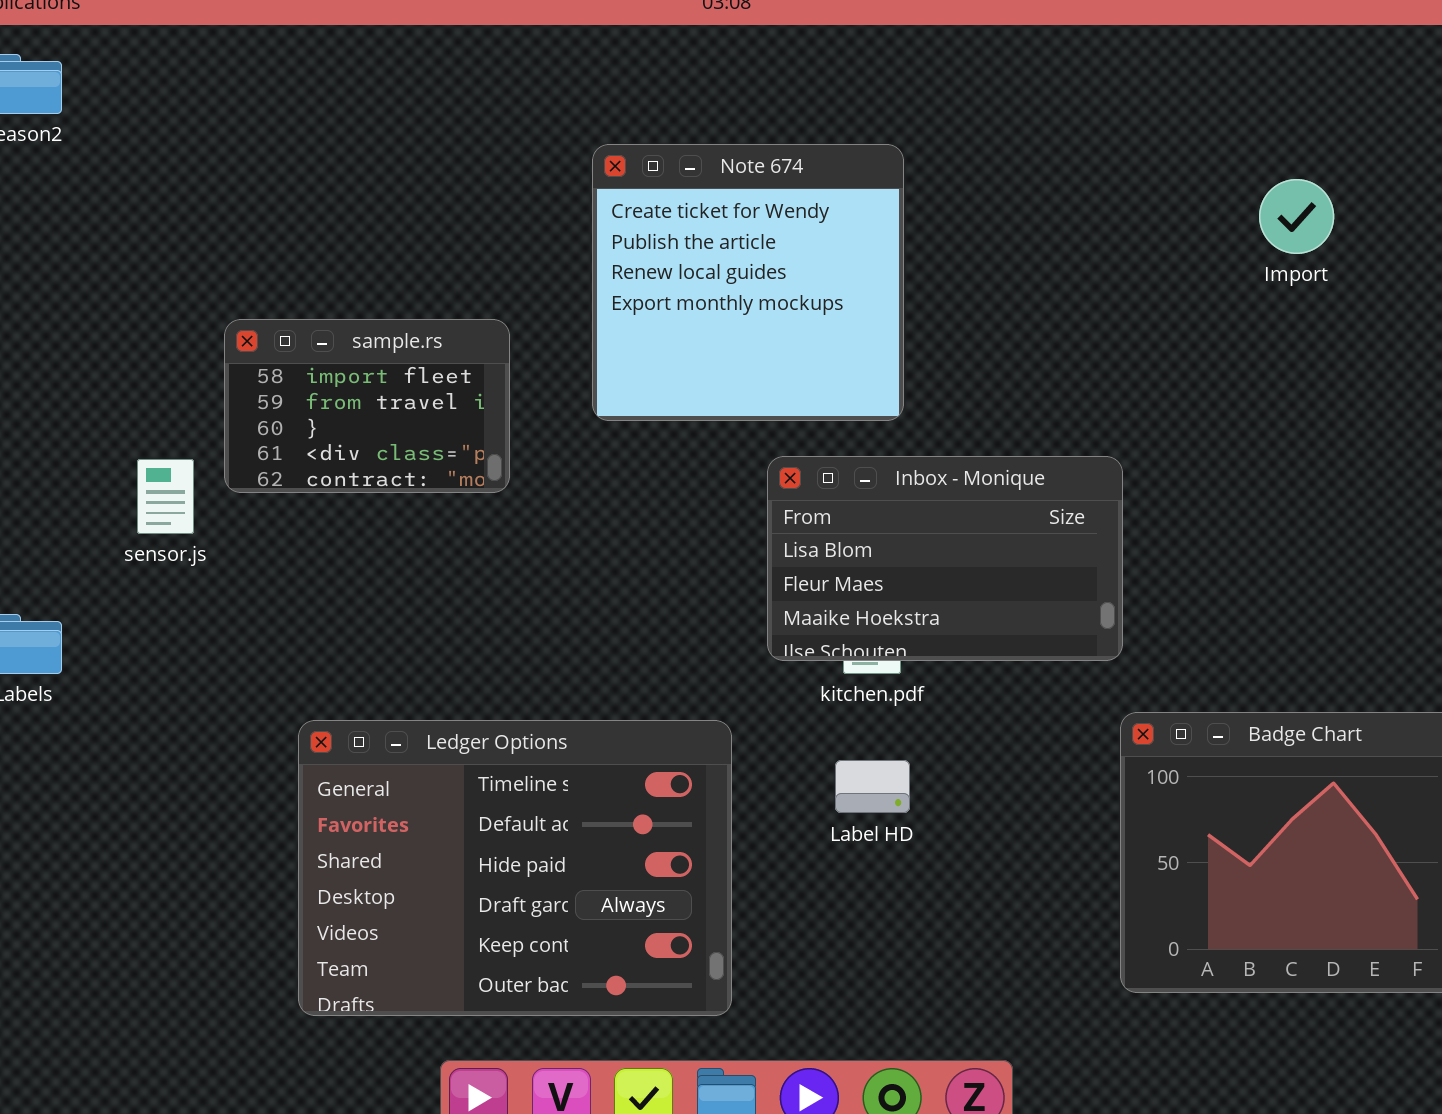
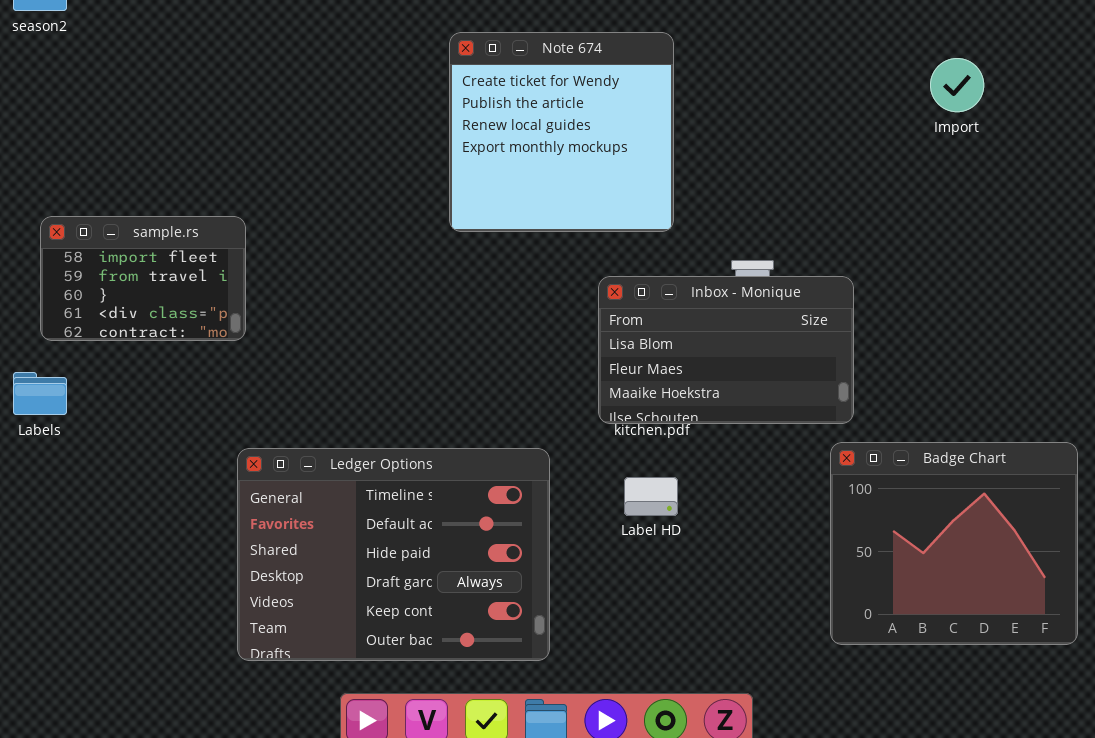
sample.rs: [224,319,510,493] -> [40,216,246,341], moved
Inbox - Monique: [767,456,1123,661] -> [598,276,854,424], moved

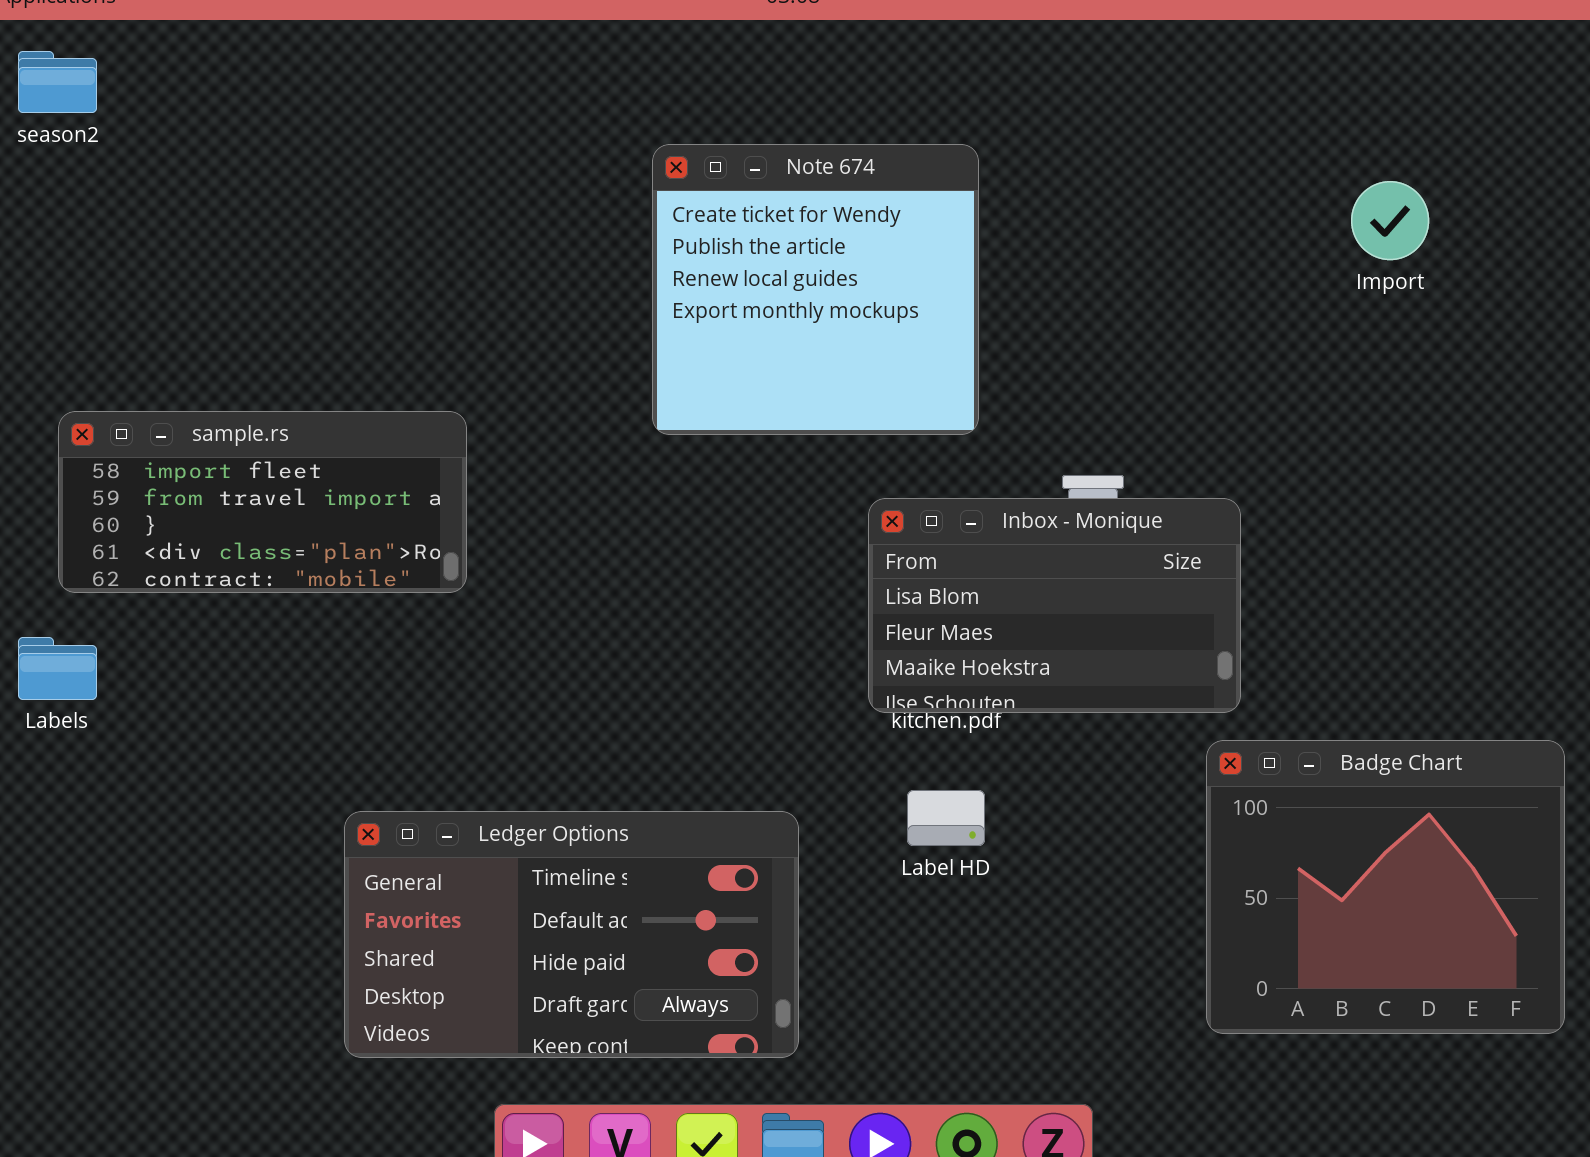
sample.rs: [40,216,246,341] -> [58,411,467,593], resized
Ledger Options: [237,448,550,661] -> [344,811,799,1058], resized

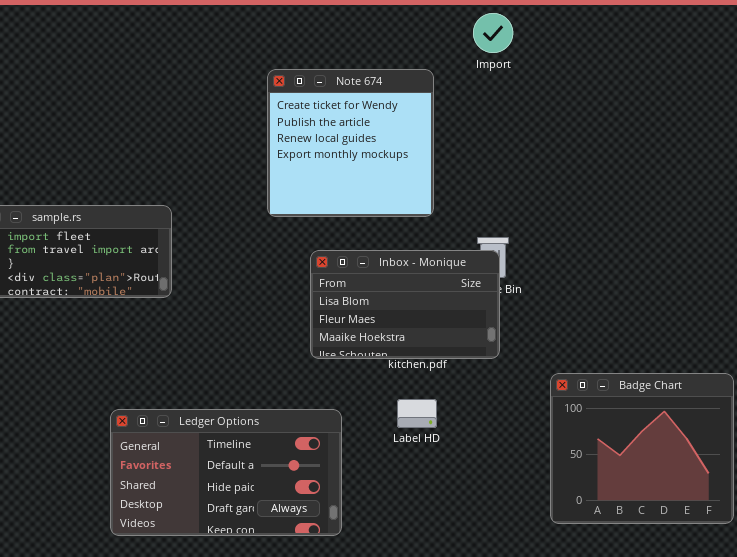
Import: [1351,181,1429,260] -> [473,13,513,53], moved
Inbox - Monique: [868,498,1241,713] -> [310,250,500,359], moved

